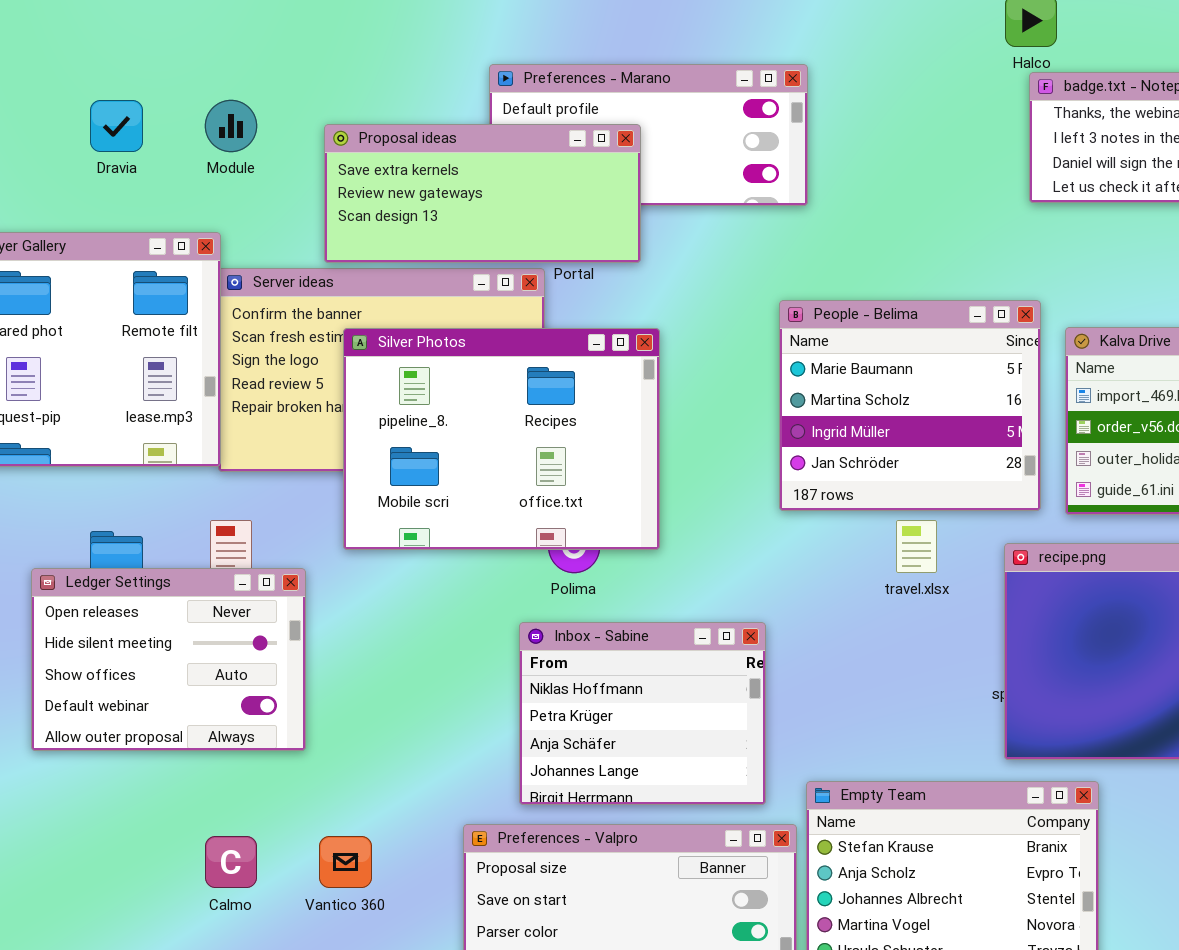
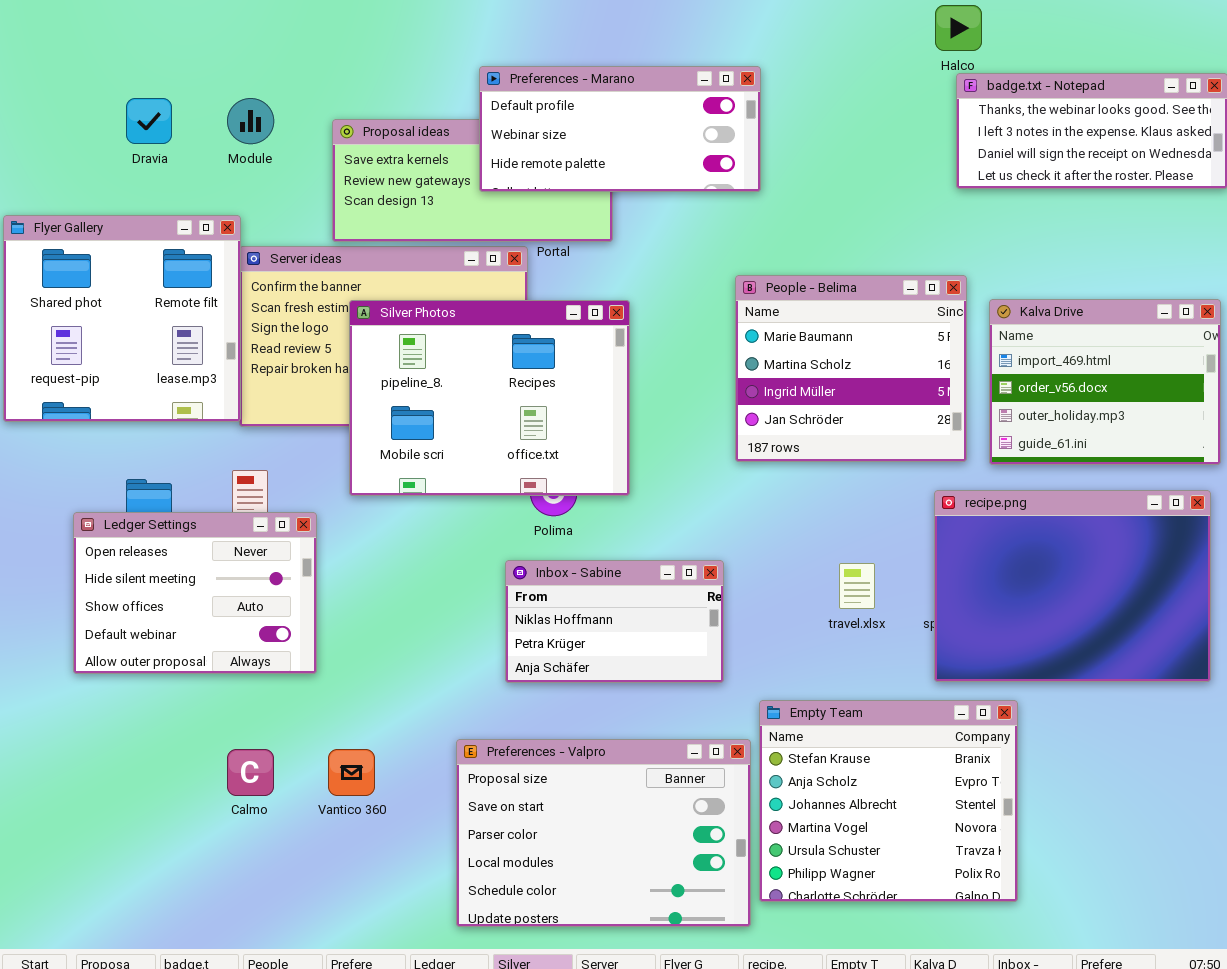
Preferences - Marano: [489,64,808,206] -> [479,66,761,192], raised
travel.xlsx: [896,520,937,573] -> [839,563,875,609], moved
Inbox - Sabine: [519,622,766,805] -> [505,560,724,683], resized

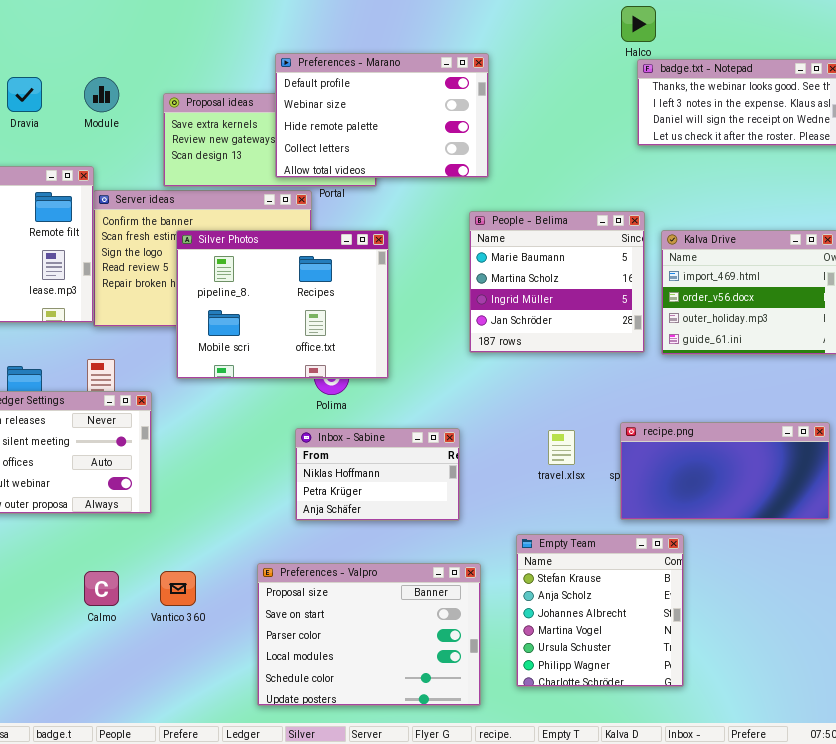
Preferences - Marano: [479,66,761,192] -> [275,53,489,178], resized
recipe.png: [934,490,1211,682] -> [620,422,830,520], resized
Empty Team: [759,700,1018,902] -> [516,534,684,687], resized

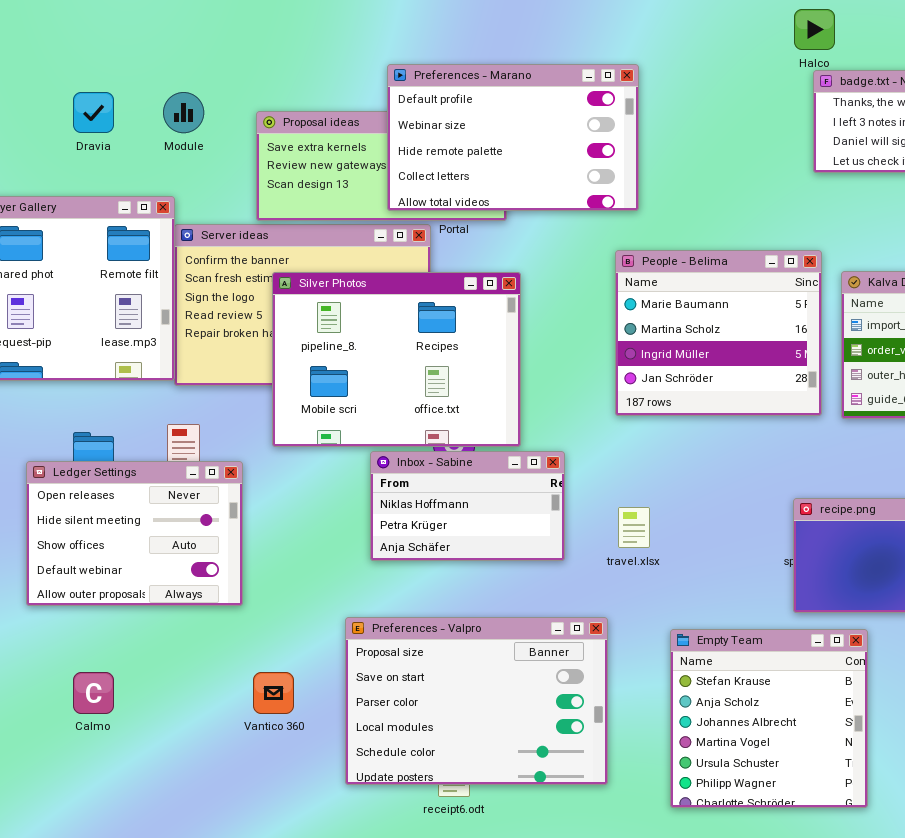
Inbox - Sabine: [295,428,460,521] -> [370,451,565,561], moved
travel.xlsx: [548,430,575,465] -> [618,507,650,548], moved
Preferences - Valpro: [257,563,481,706] -> [345,617,608,785], moved
Calmo: [84,571,119,606] -> [73,672,114,714], moved

